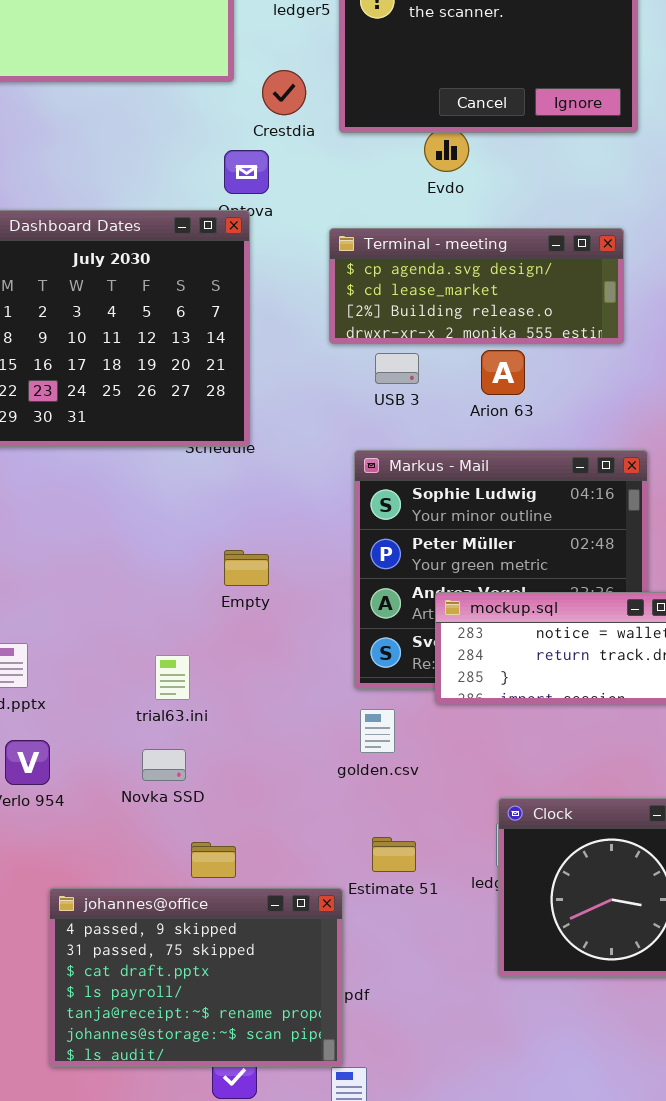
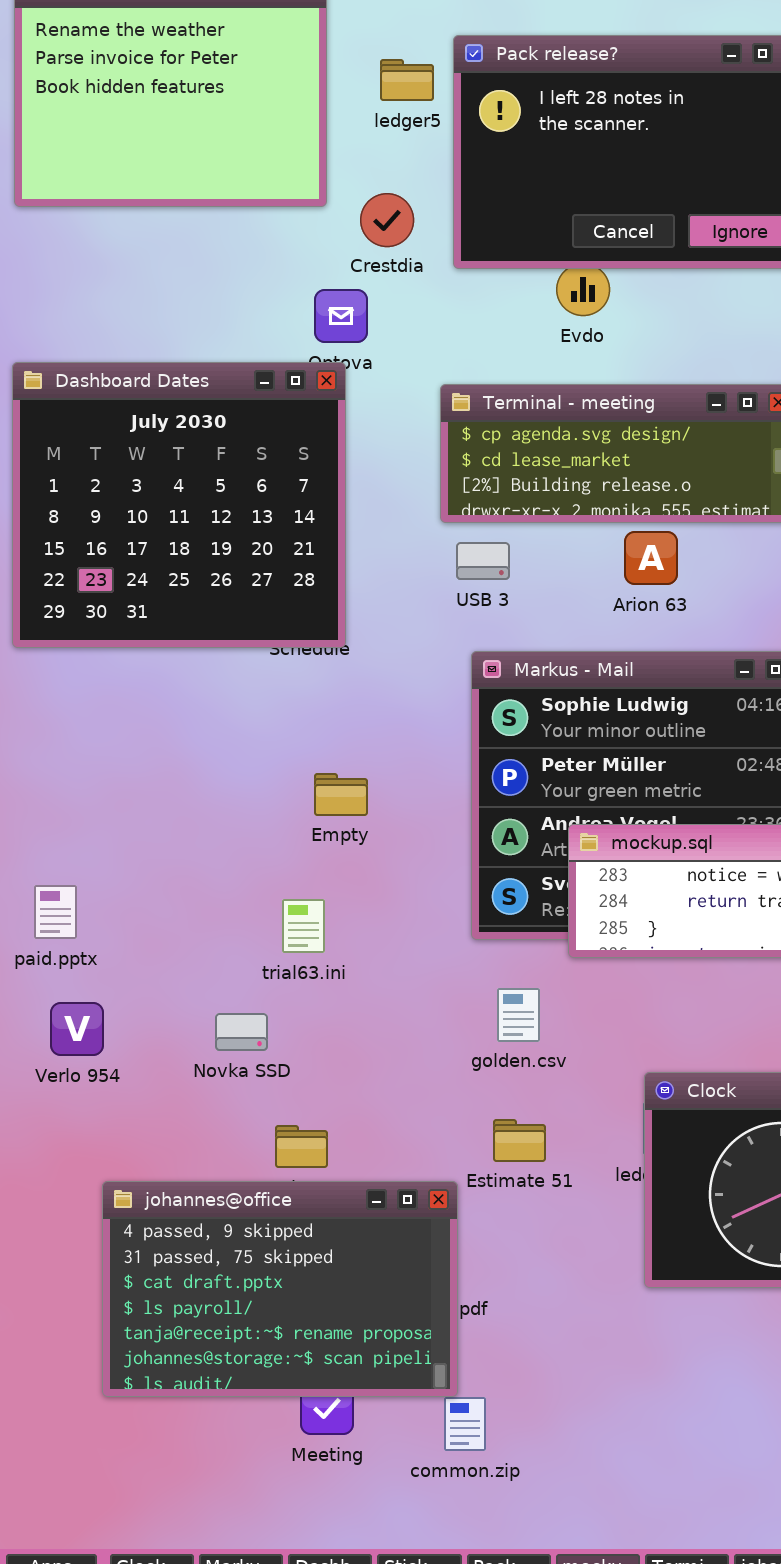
USB 3: [375,353,419,384] -> [456,542,510,580], moved
trial63.ini: [155,655,190,700] -> [282,899,325,953], moved
golden.csv: [360,709,395,753] -> [497,988,540,1042], moved

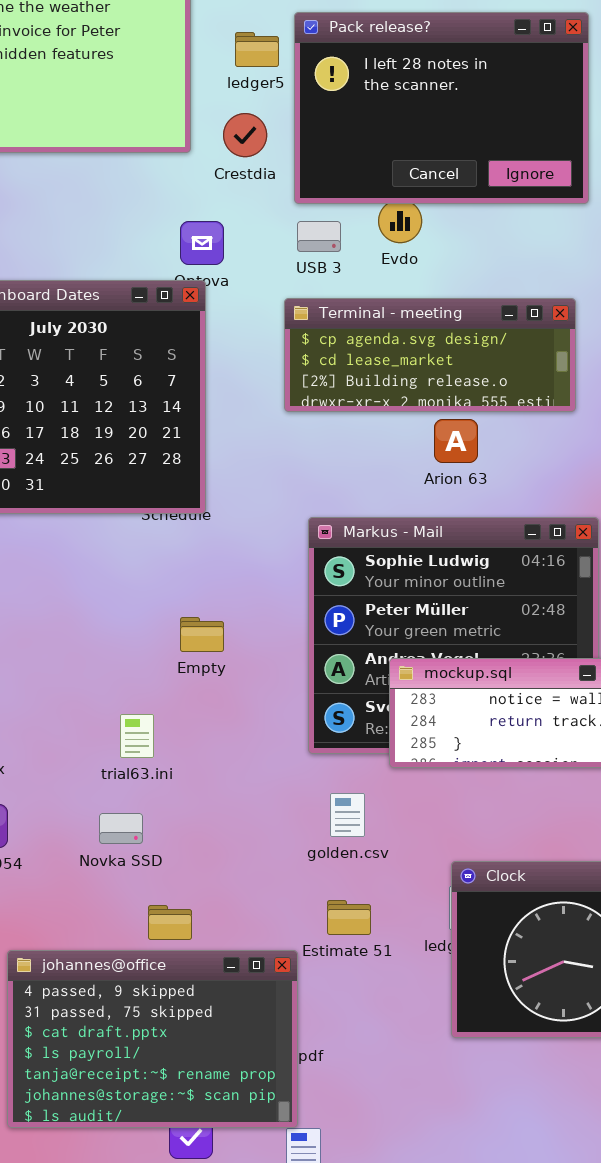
Crestdia: [360,193,414,247] -> [223,113,267,157], moved
USB 3: [456,542,510,580] -> [297,221,341,252], moved
trial63.ini: [282,899,325,953] -> [120,714,154,758], moved

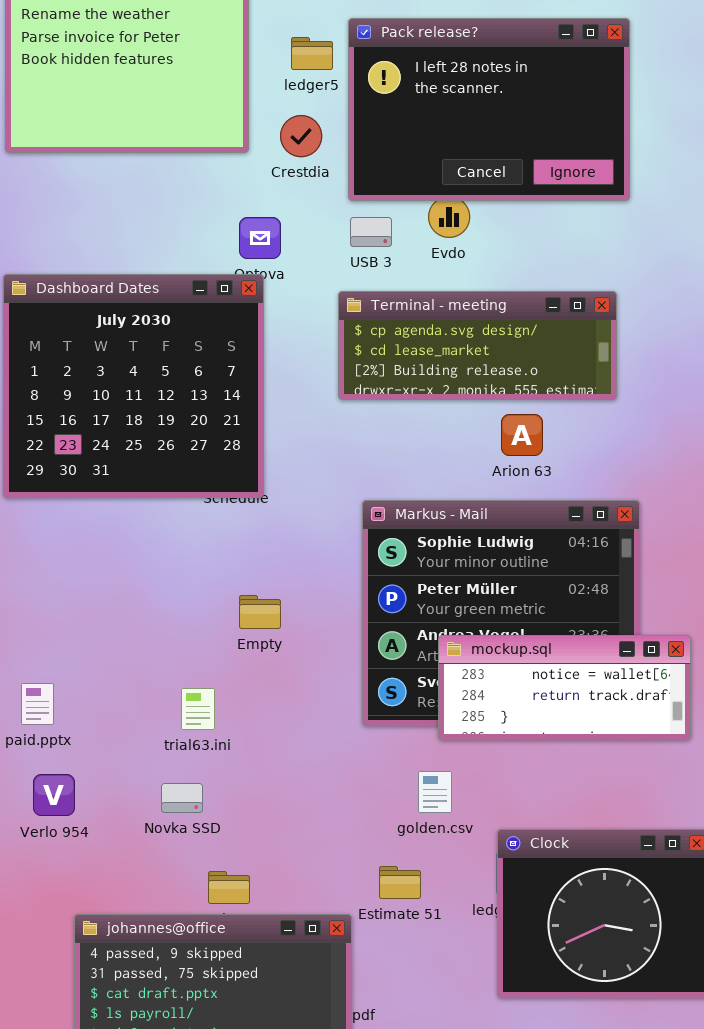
Arion 63: [434,419,478,463] -> [501,414,543,456], moved
golden.csv: [330,793,365,837] -> [418,771,452,813], moved

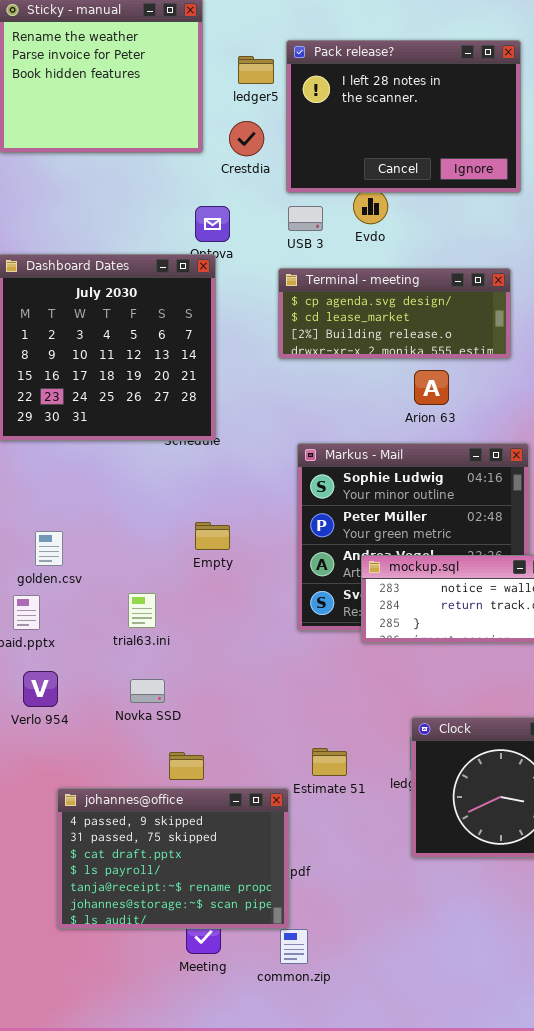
trial63.ini: [181,688,215,730] -> [128,593,156,628], moved
golden.csv: [418,771,452,813] -> [35,531,63,566], moved

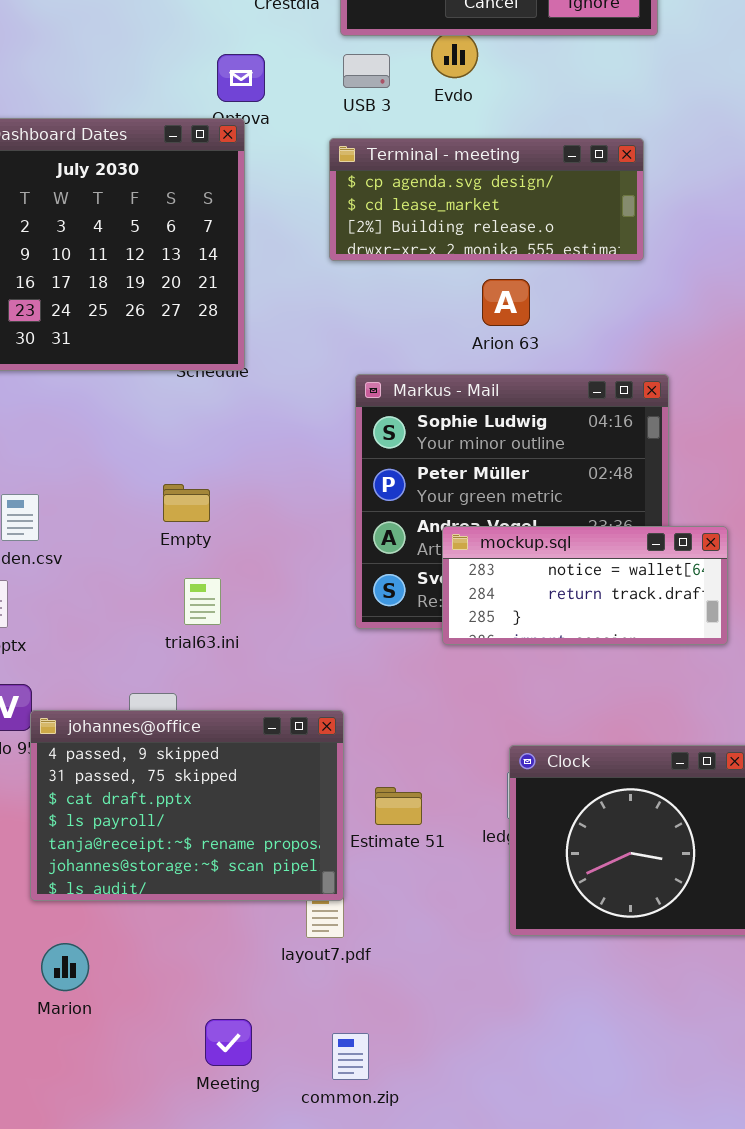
Arion 63: [414,370,449,405] -> [482,279,530,326], moved
Empty: [195,522,230,550] -> [163,484,210,522], moved
trial63.ini: [128,593,156,628] -> [184,578,221,625], moved
johannes@office: [57,788,289,929] -> [30,710,344,901], moved

